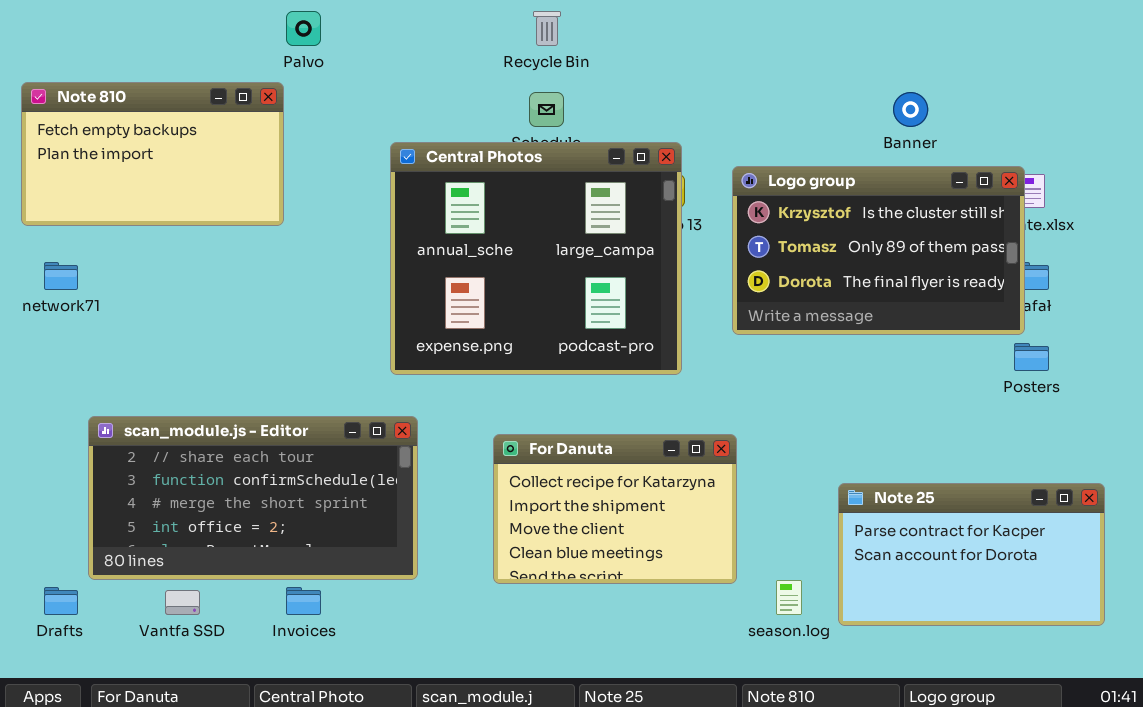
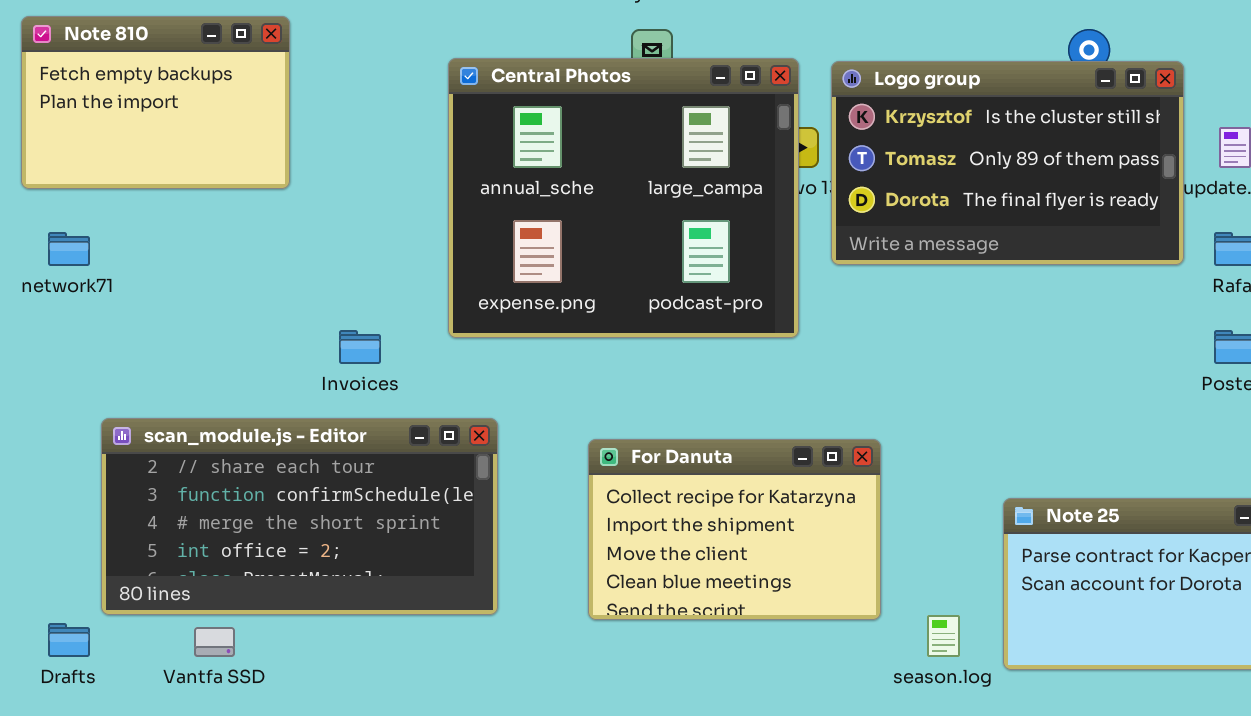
Note 810: [21,82,284,226] -> [21,16,290,189], resized
Central Photos: [390,142,682,375] -> [448,58,799,338], moved
Logo group: [732,166,1025,335] -> [831,61,1184,265], moved
Invoices: [286,587,321,615] -> [339,330,381,364], moved

